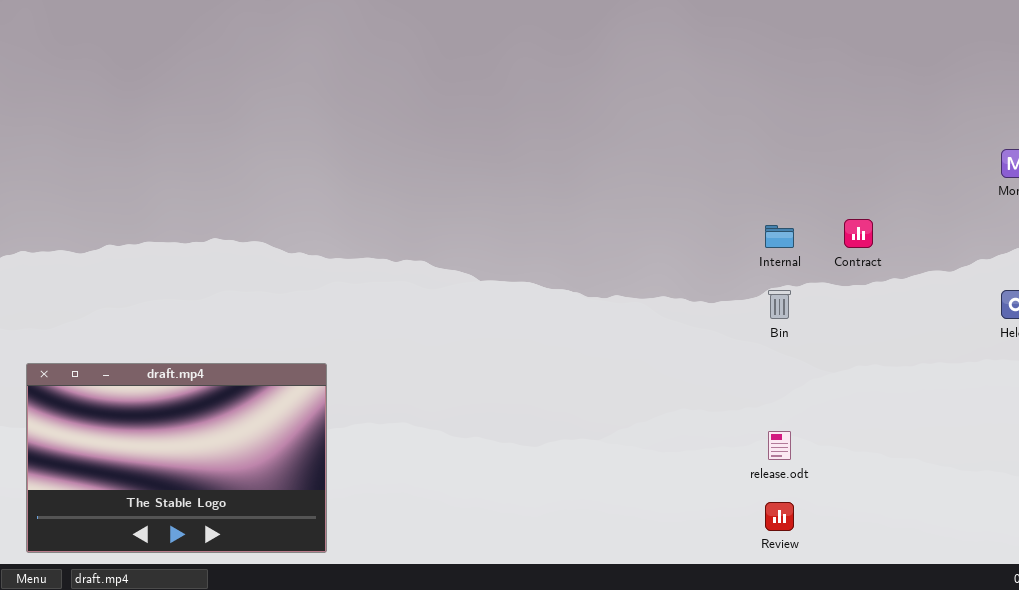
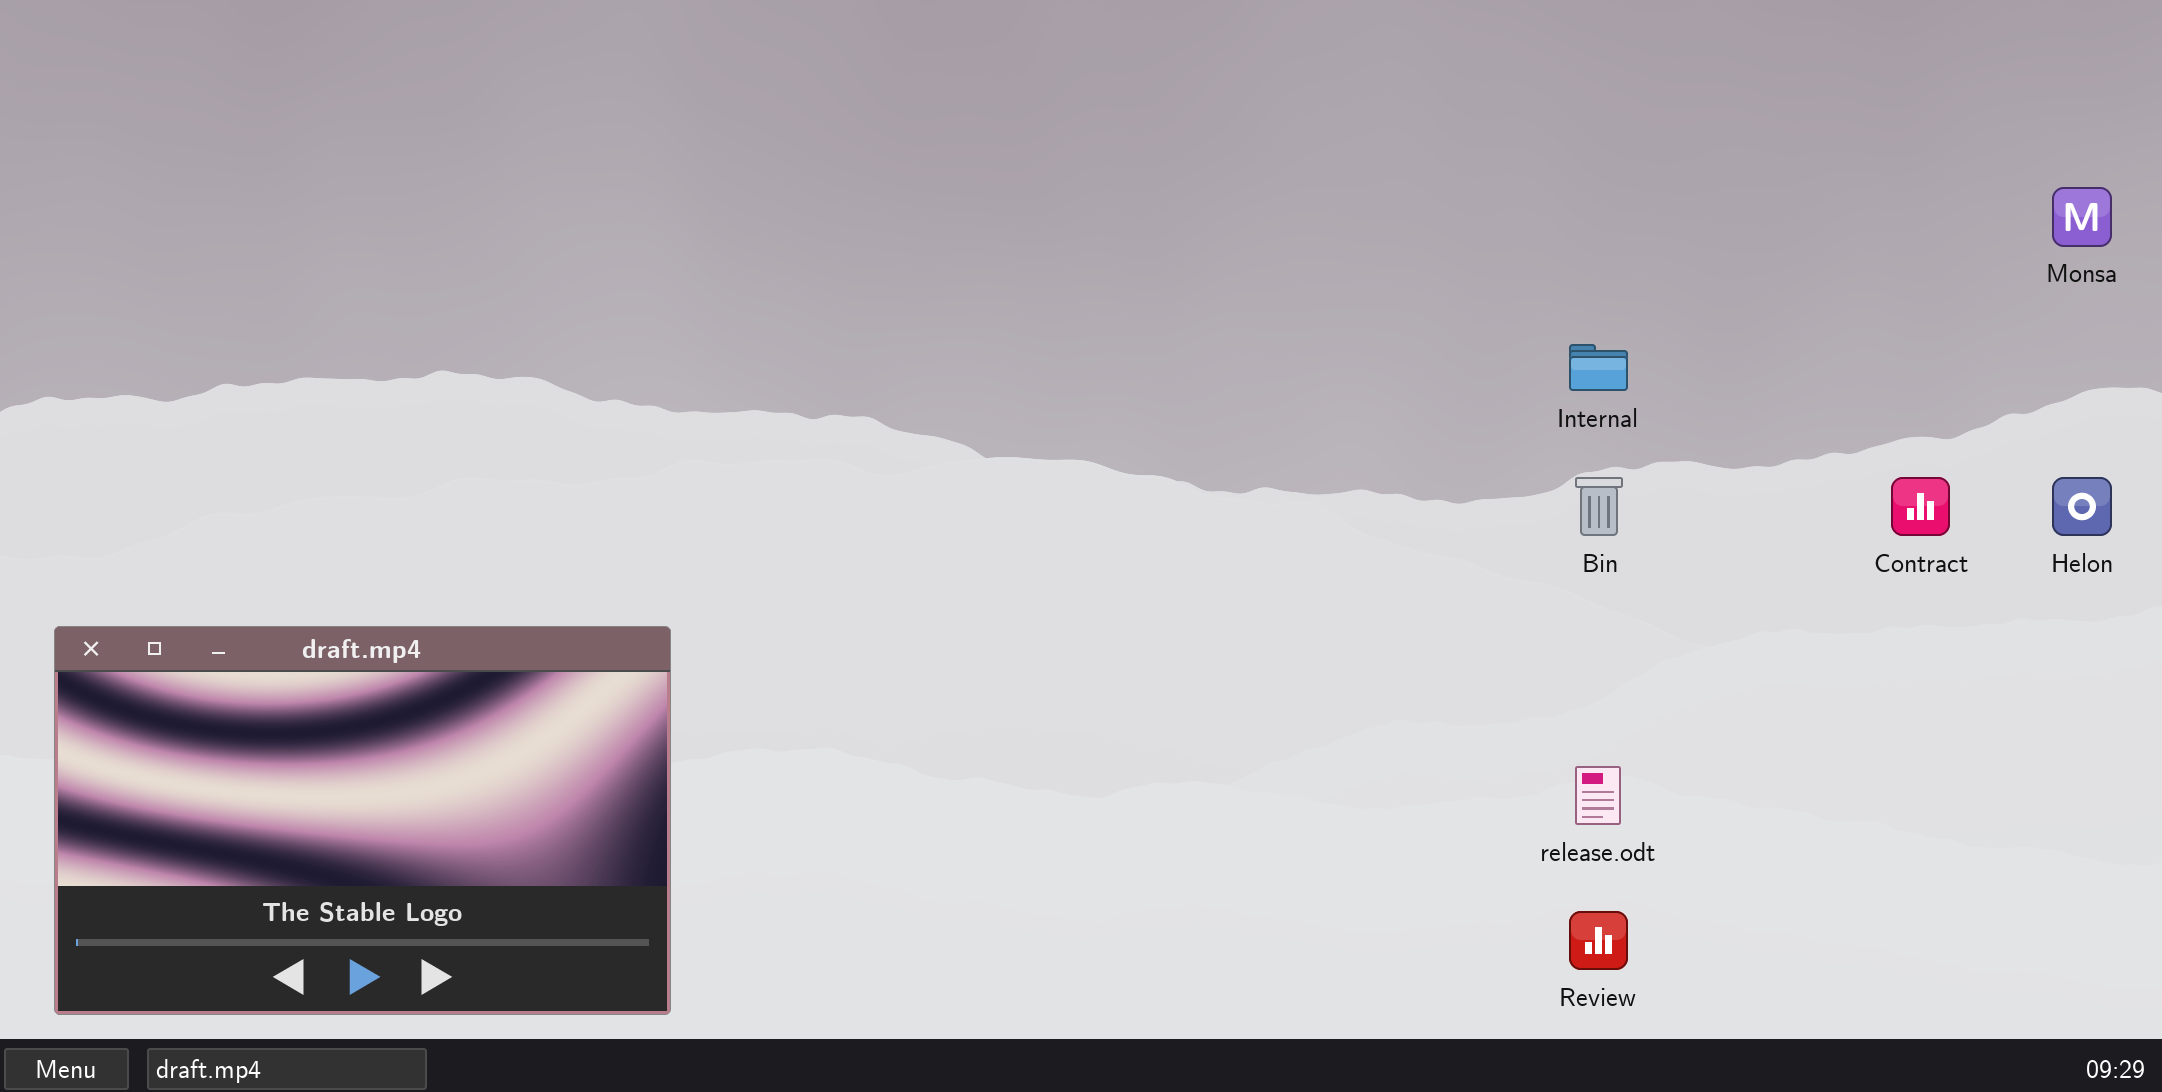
Contract: [844,219,873,248] -> [1891,477,1950,536], moved

